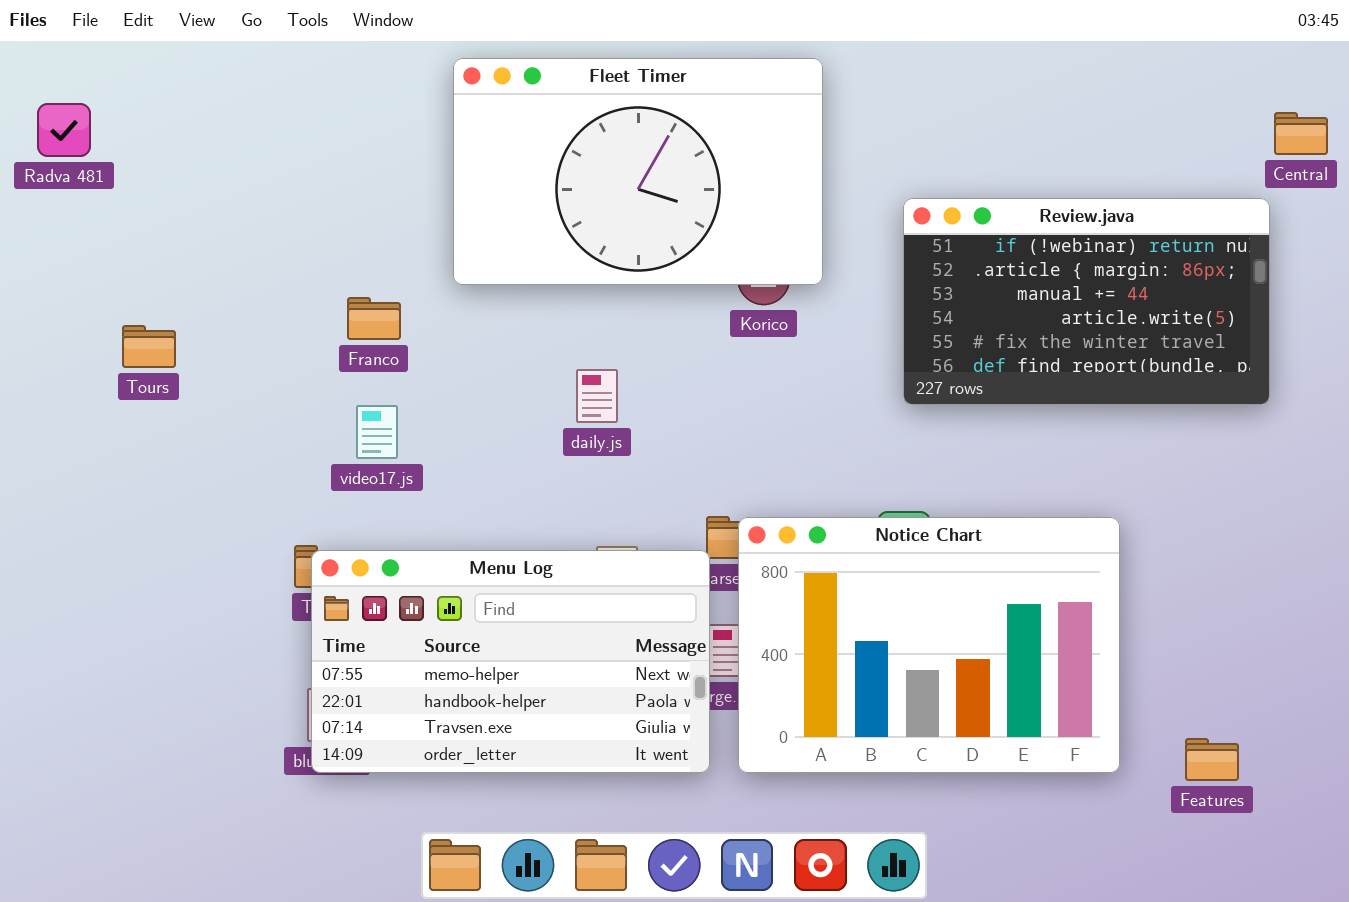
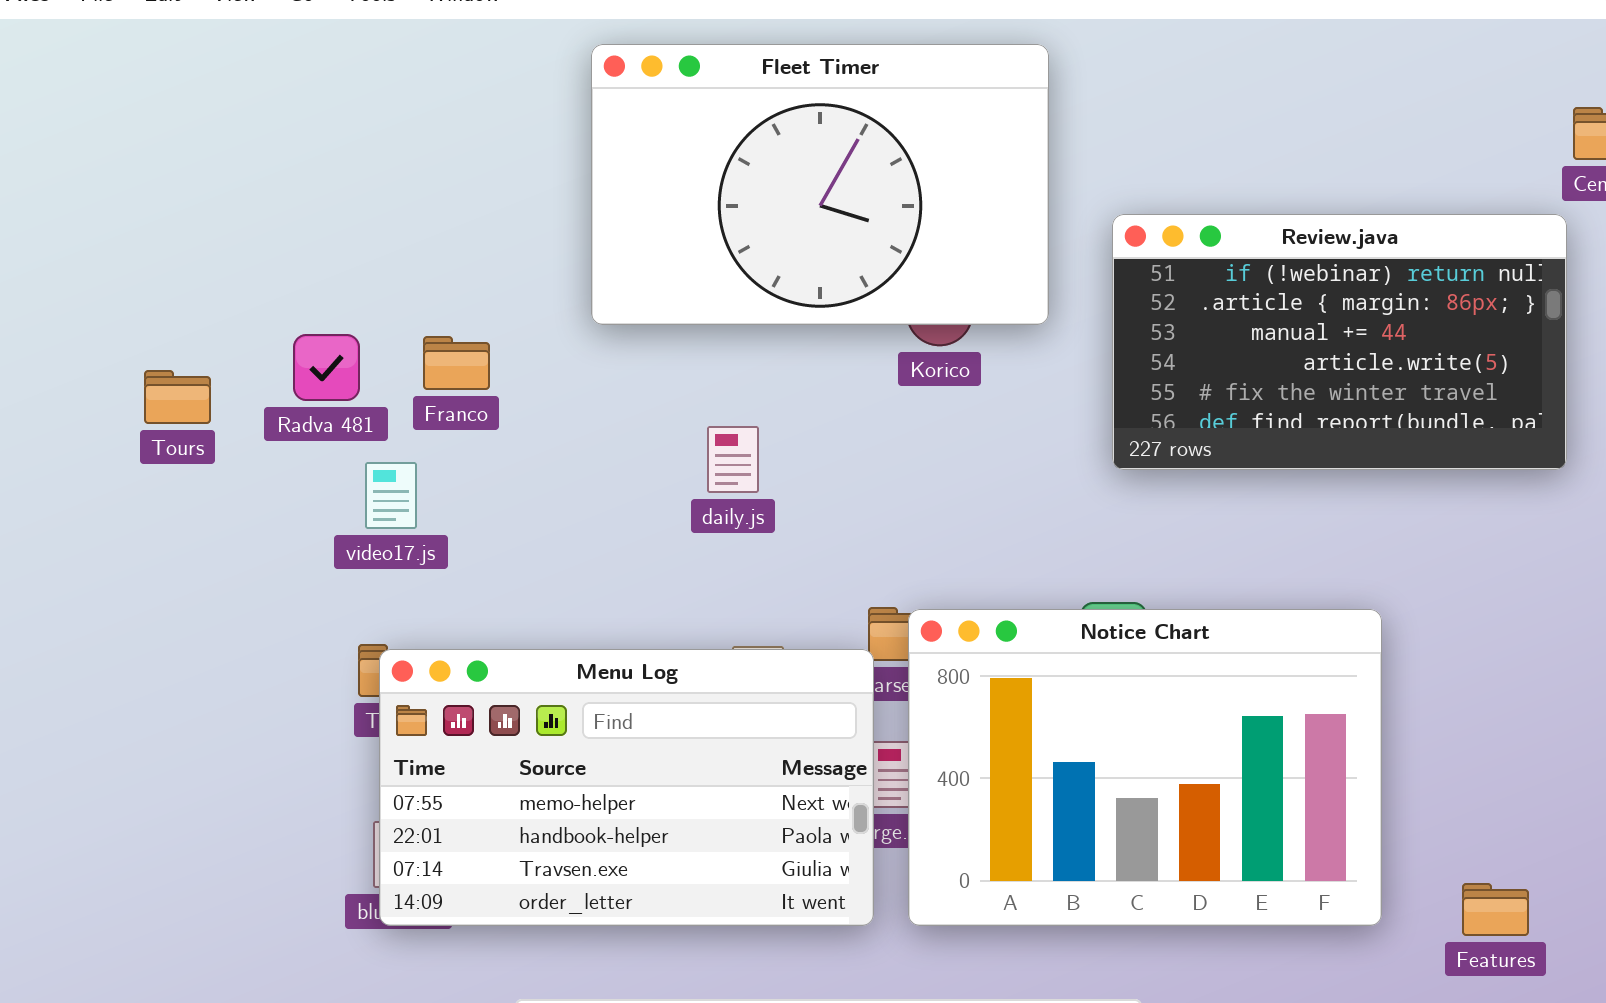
Fleet Timer: [453,58,823,285] -> [591,44,1049,325], moved
Radva 481: [37,103,91,157] -> [293,334,360,401], moved
video17.js: [356,405,398,459] -> [365,462,417,529], moved

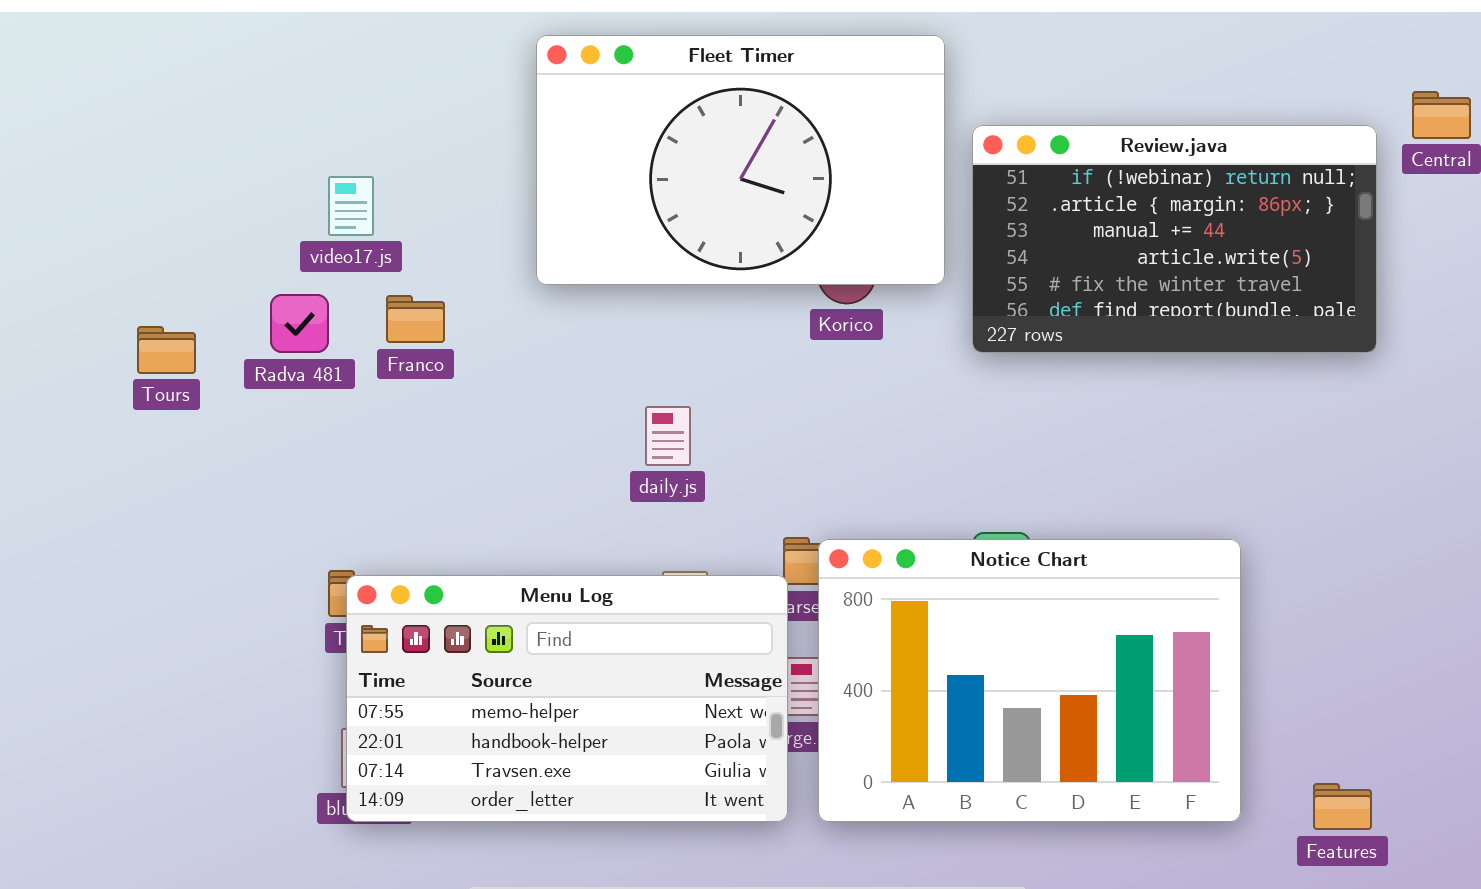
Review.java: [1112,214,1567,470] -> [972,125,1377,353], moved
daily.js: [707,426,759,493] -> [645,406,691,466], moved
video17.js: [365,462,417,529] -> [328,176,374,236], moved

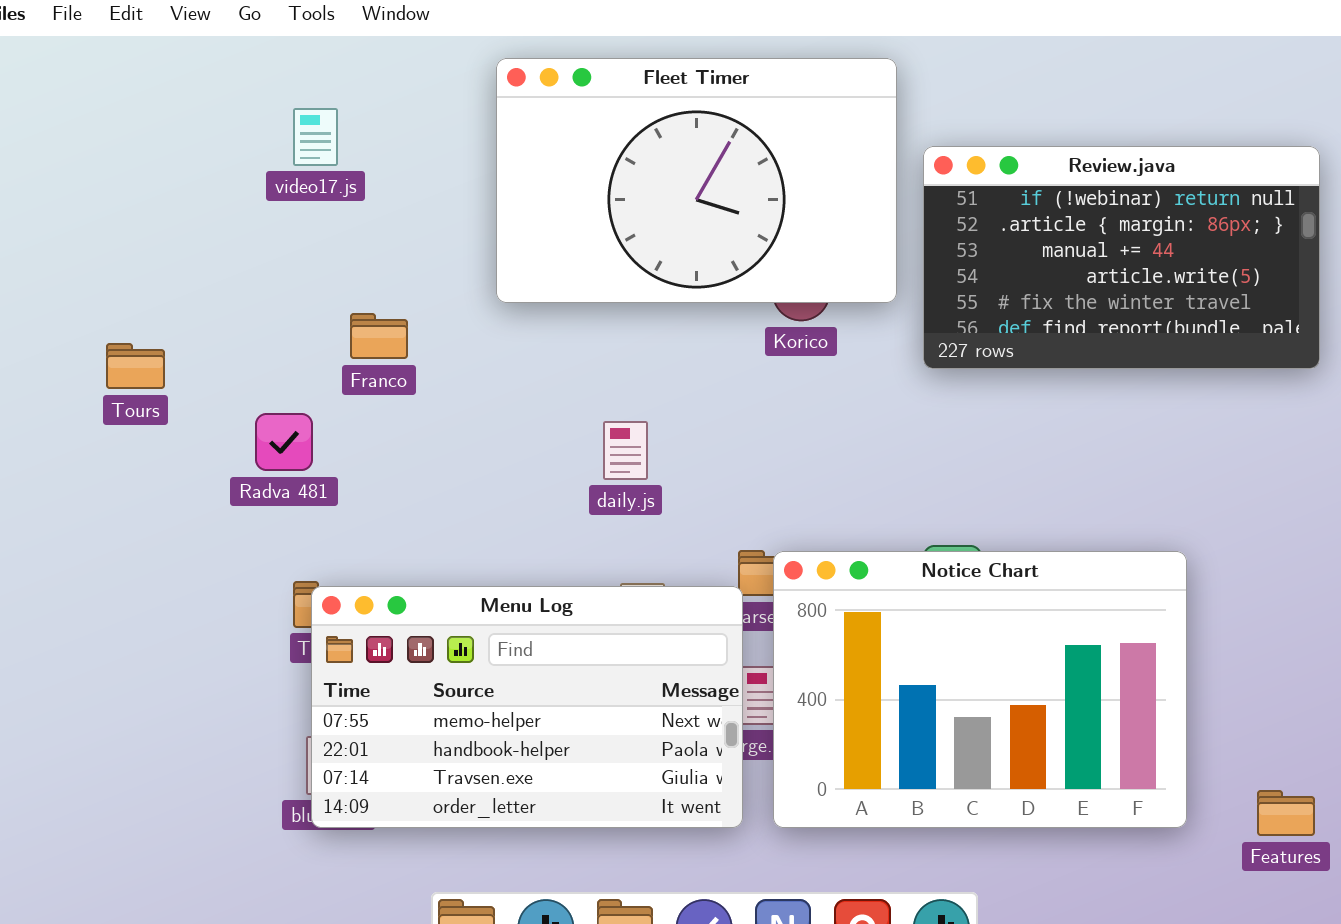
video17.js: [328,176,374,236] -> [293,108,338,166], moved
Radva 481: [270,294,329,353] -> [255,413,313,471], moved

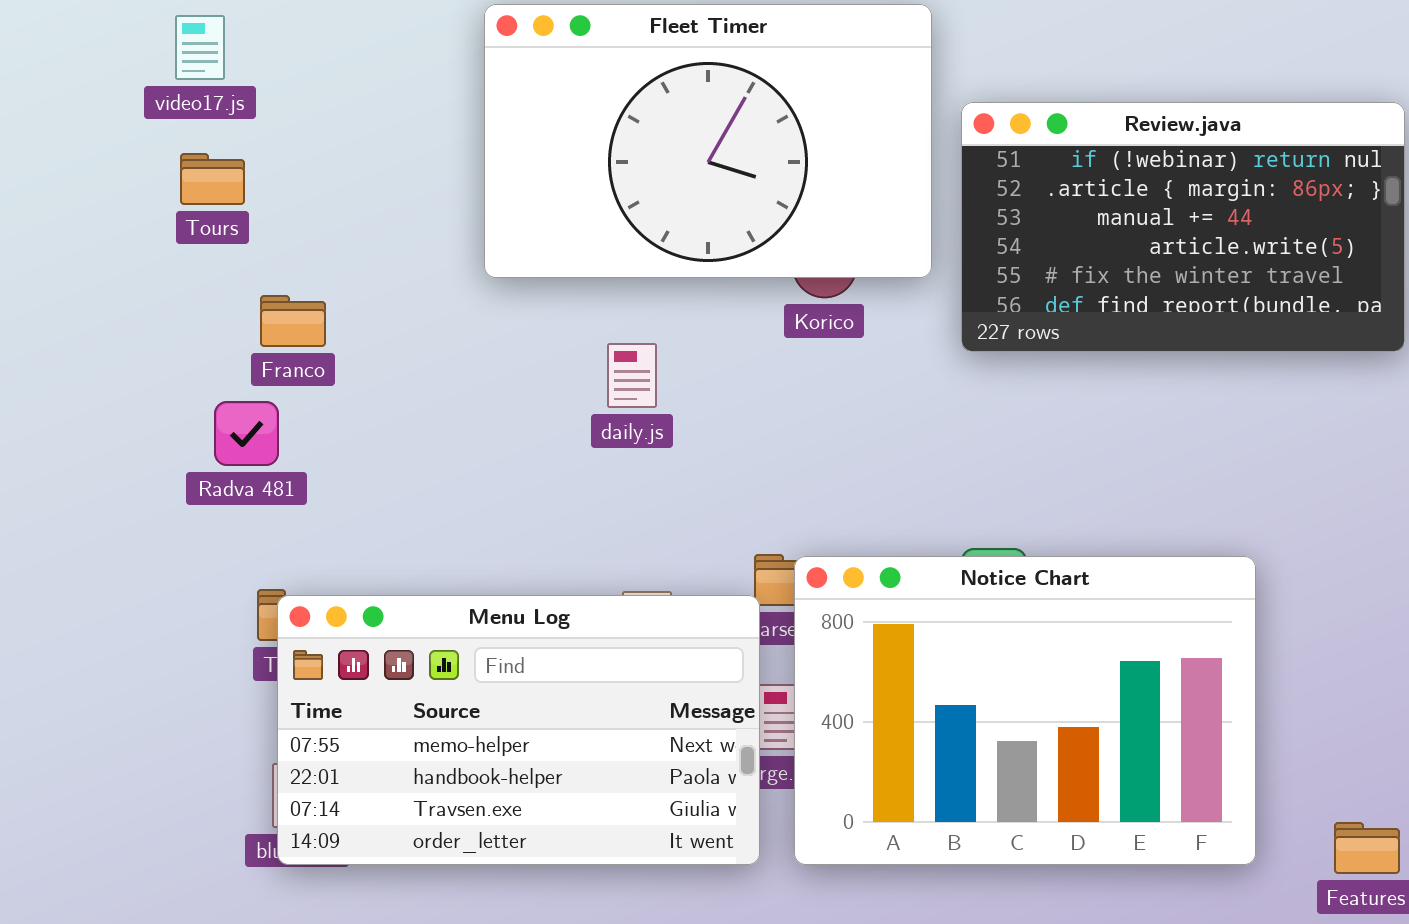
video17.js: [293,108,338,166] -> [175,15,225,80], moved
Franco: [350,313,408,359] -> [260,295,326,347], moved
Tours: [106,343,165,389] -> [180,153,245,205], moved
daily.js: [603,421,648,480] -> [607,343,657,408], moved

